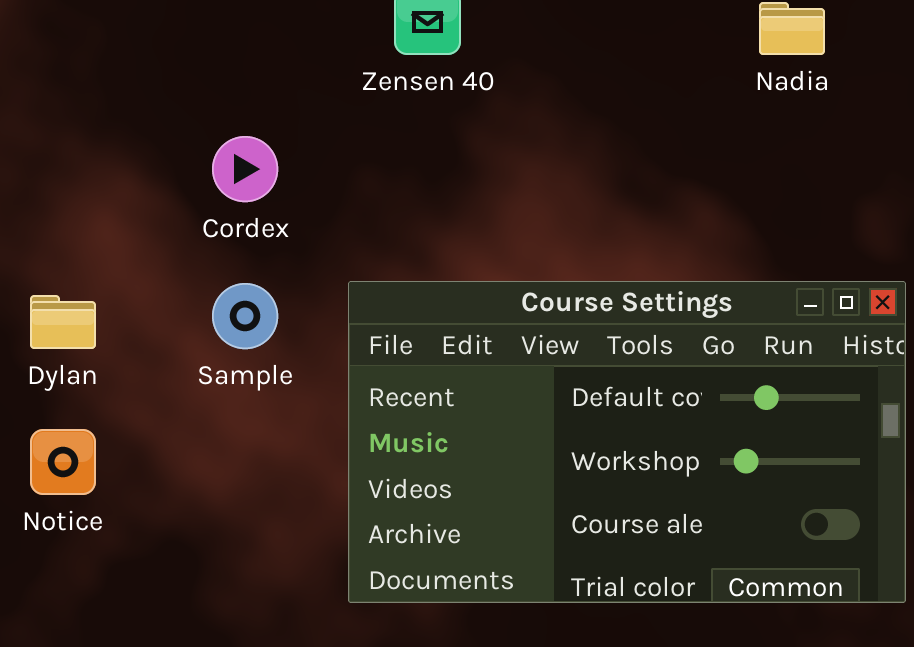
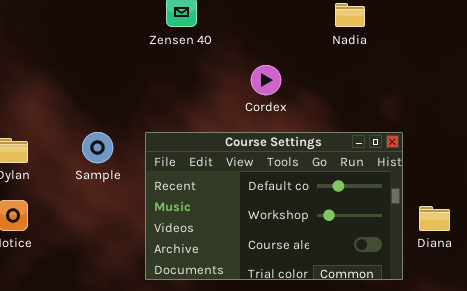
Cordex: [212,136,278,202] -> [251,65,281,95], moved

